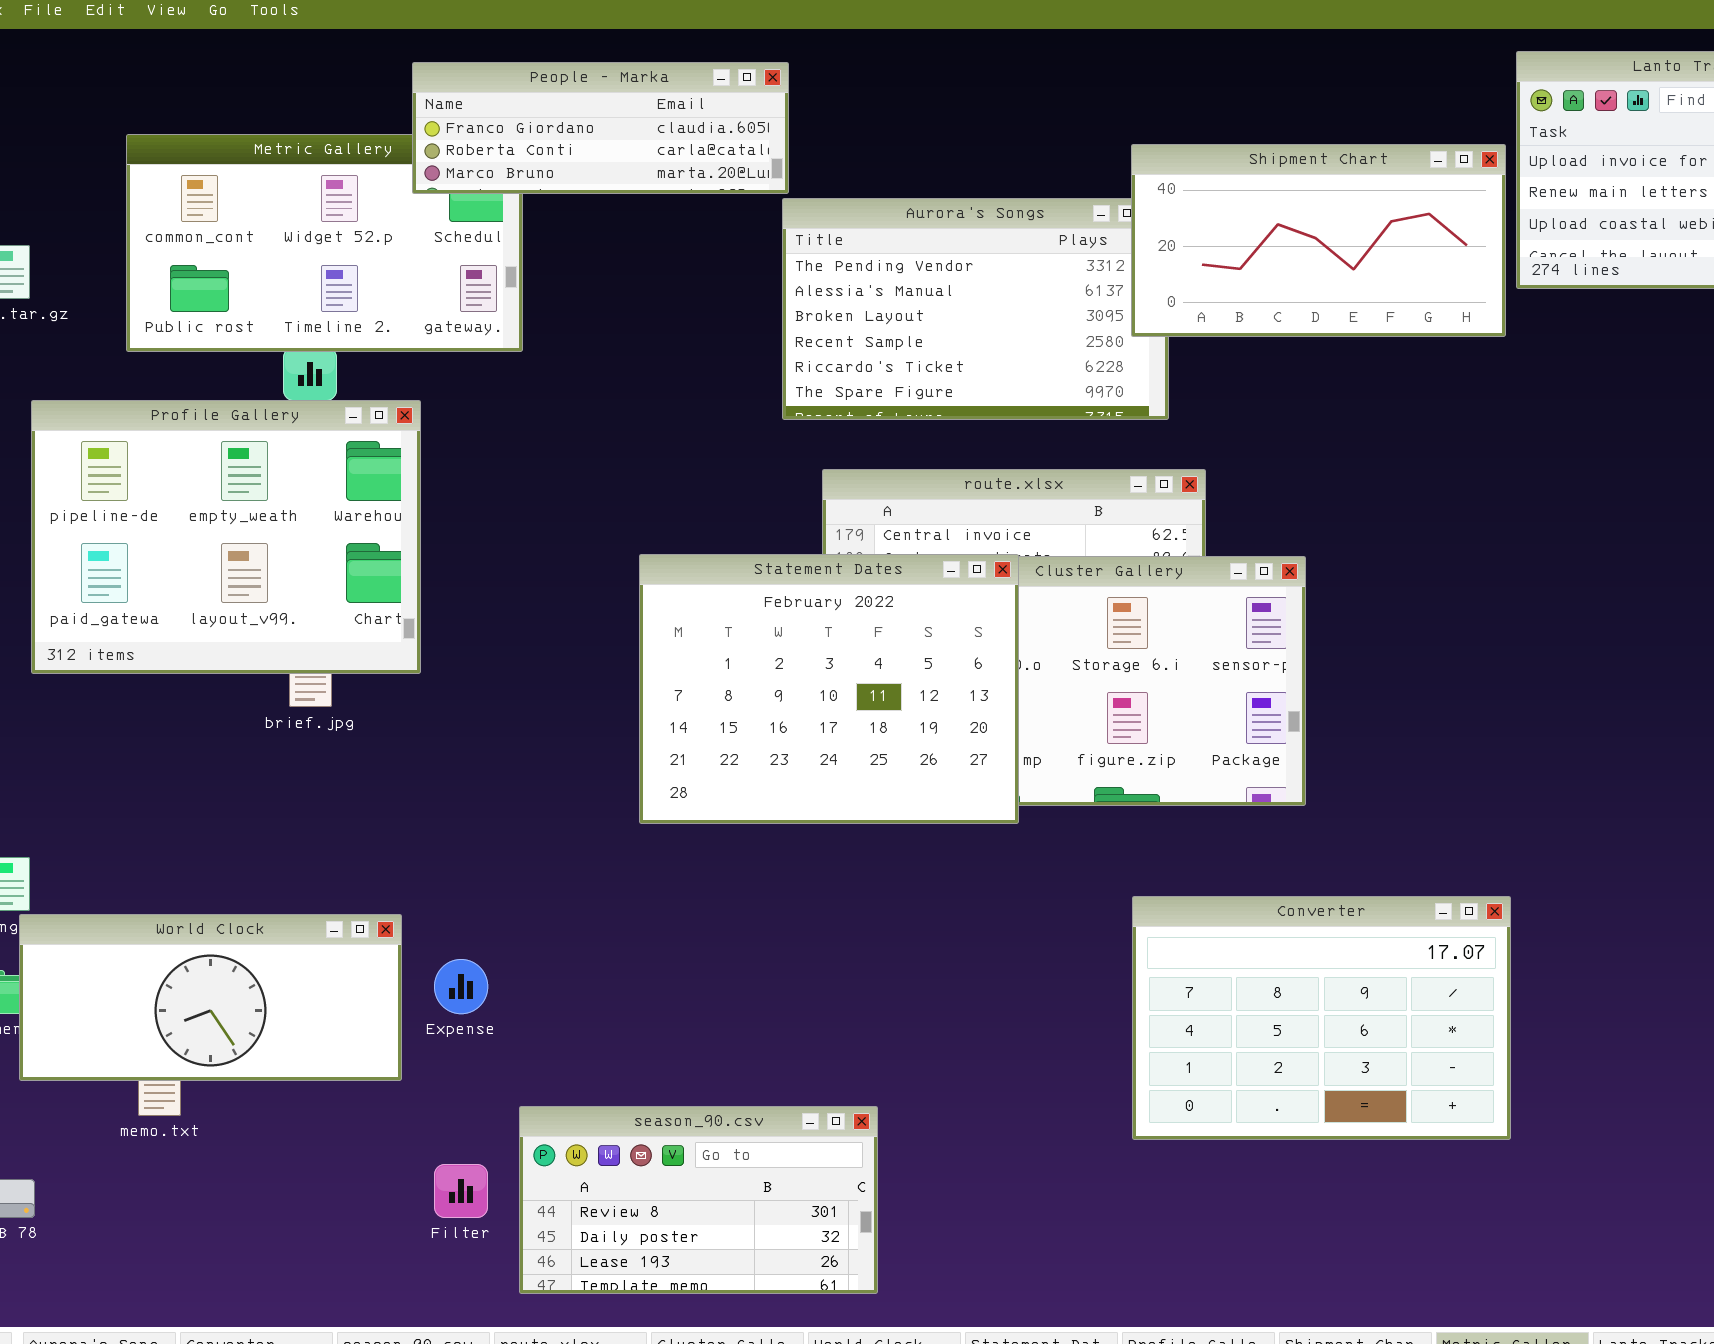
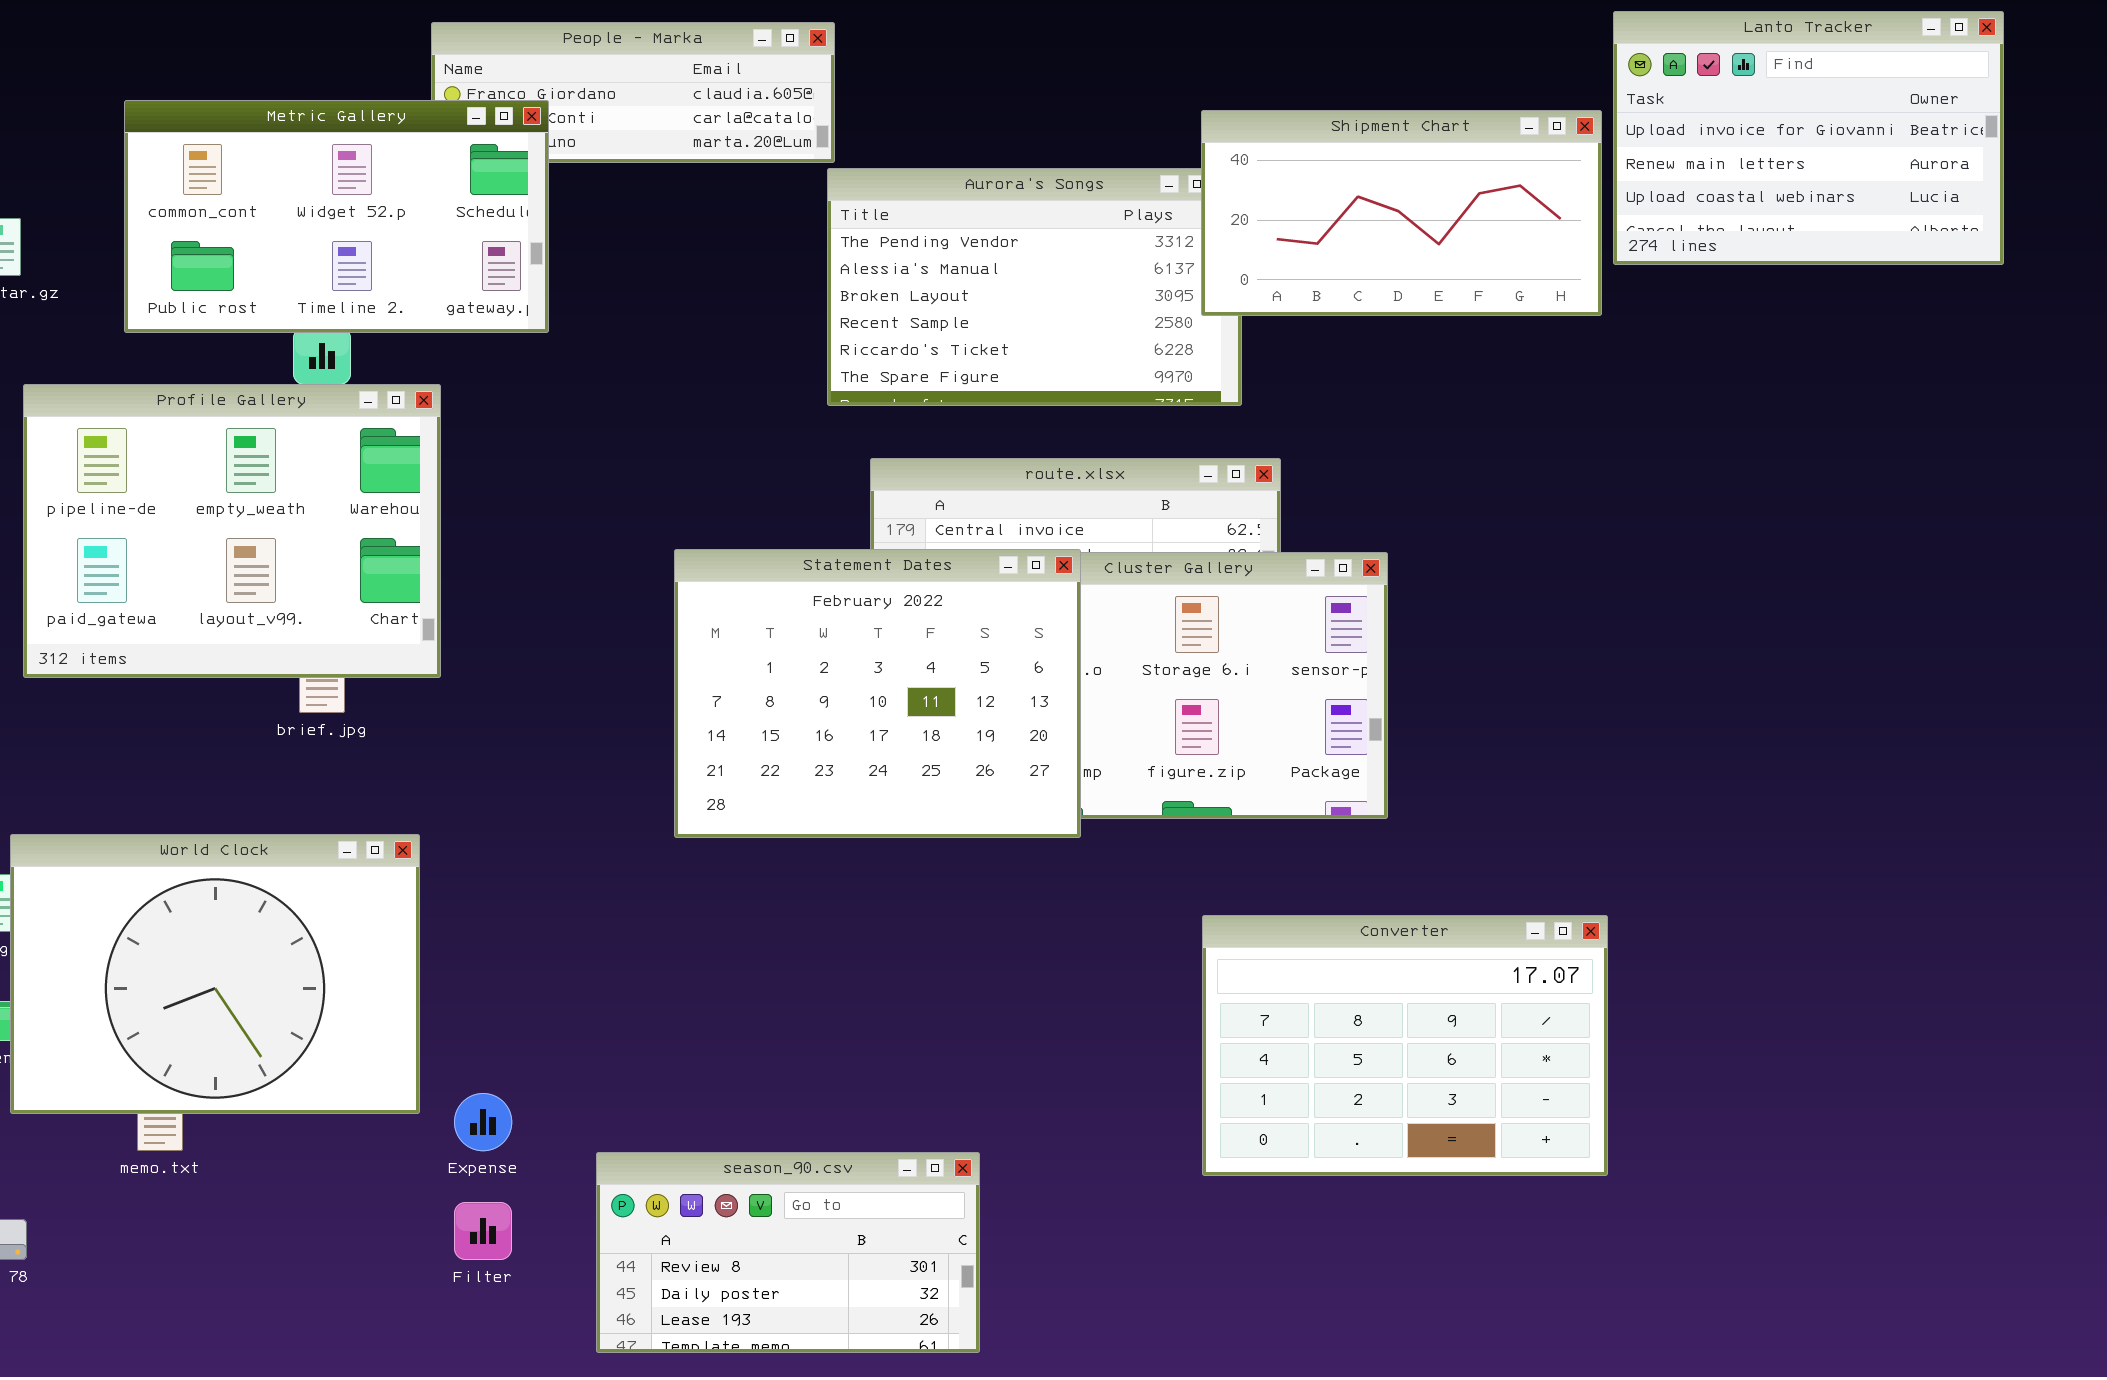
Metric Gallery: [126,134,523,352] -> [124,100,549,333], raised
World Clock: [19,914,402,1081] -> [10,834,420,1114], resized
Expense: [434,959,488,1014] -> [454,1093,512,1151], moved
season_90.csv: [519,1106,878,1294] -> [596,1152,980,1353], moved

